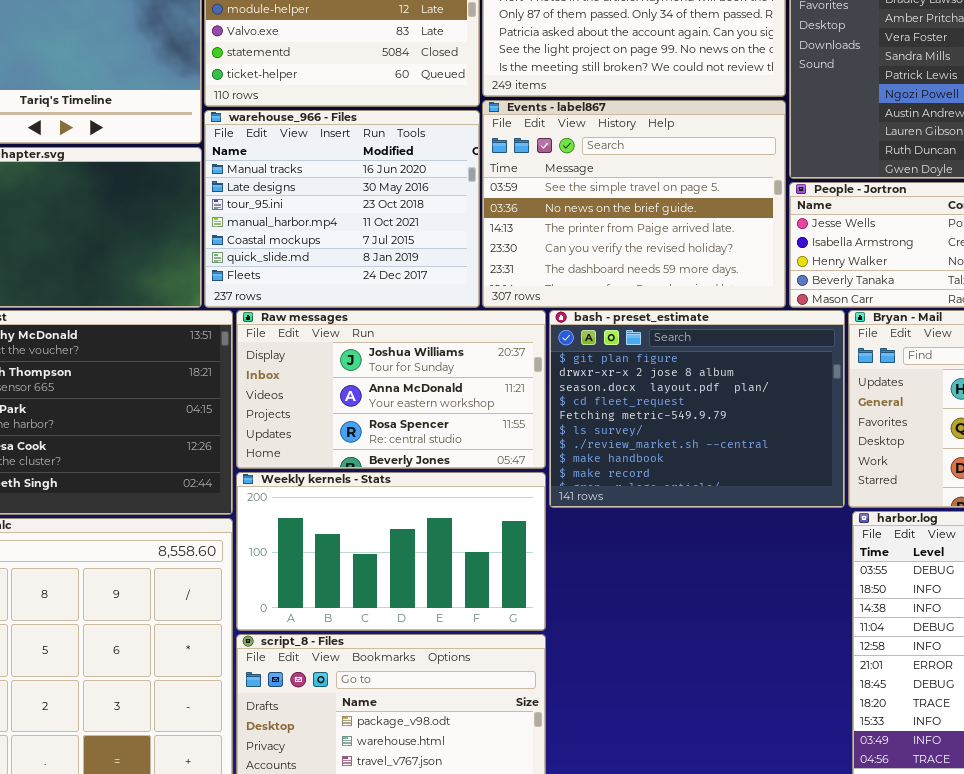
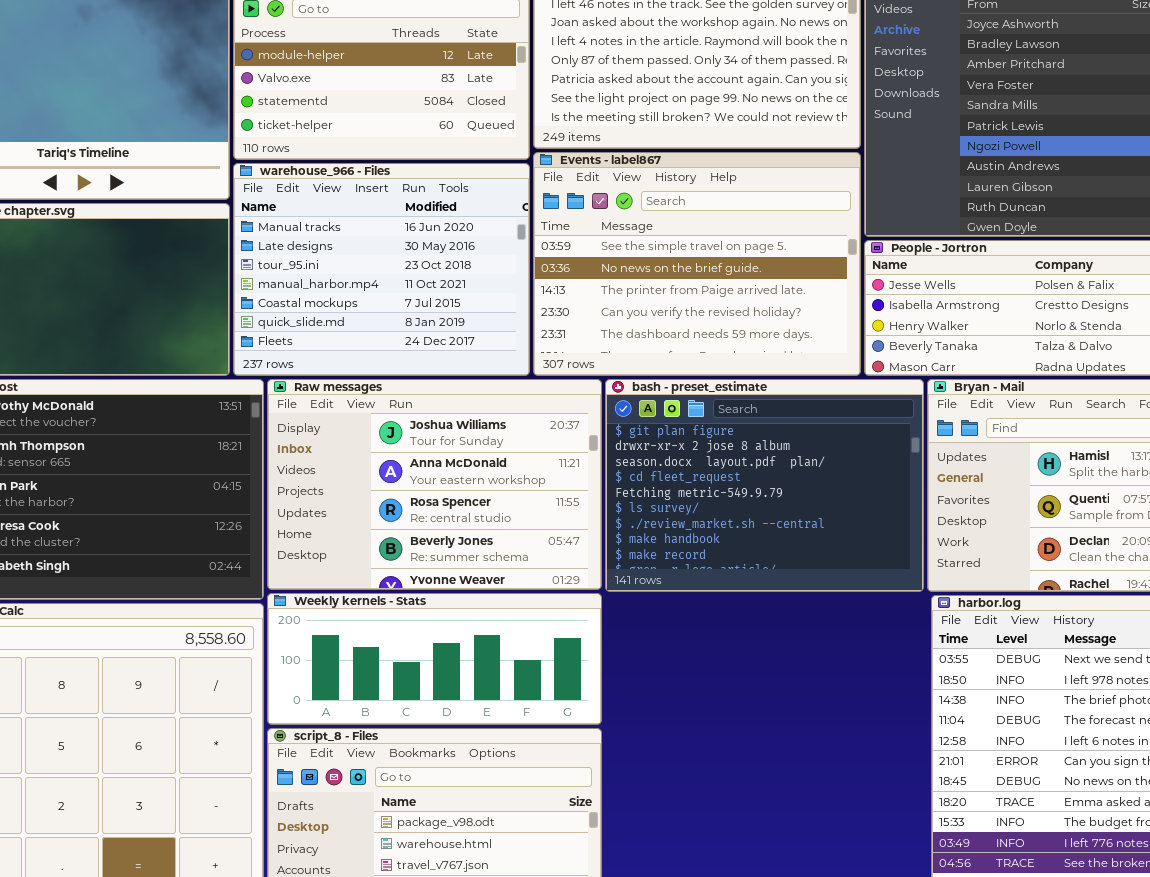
Raw messages: [236,310,546,469] -> [267,379,602,590], resized
Weekly kernels - Stats: [236,472,546,631] -> [267,593,602,725], resized

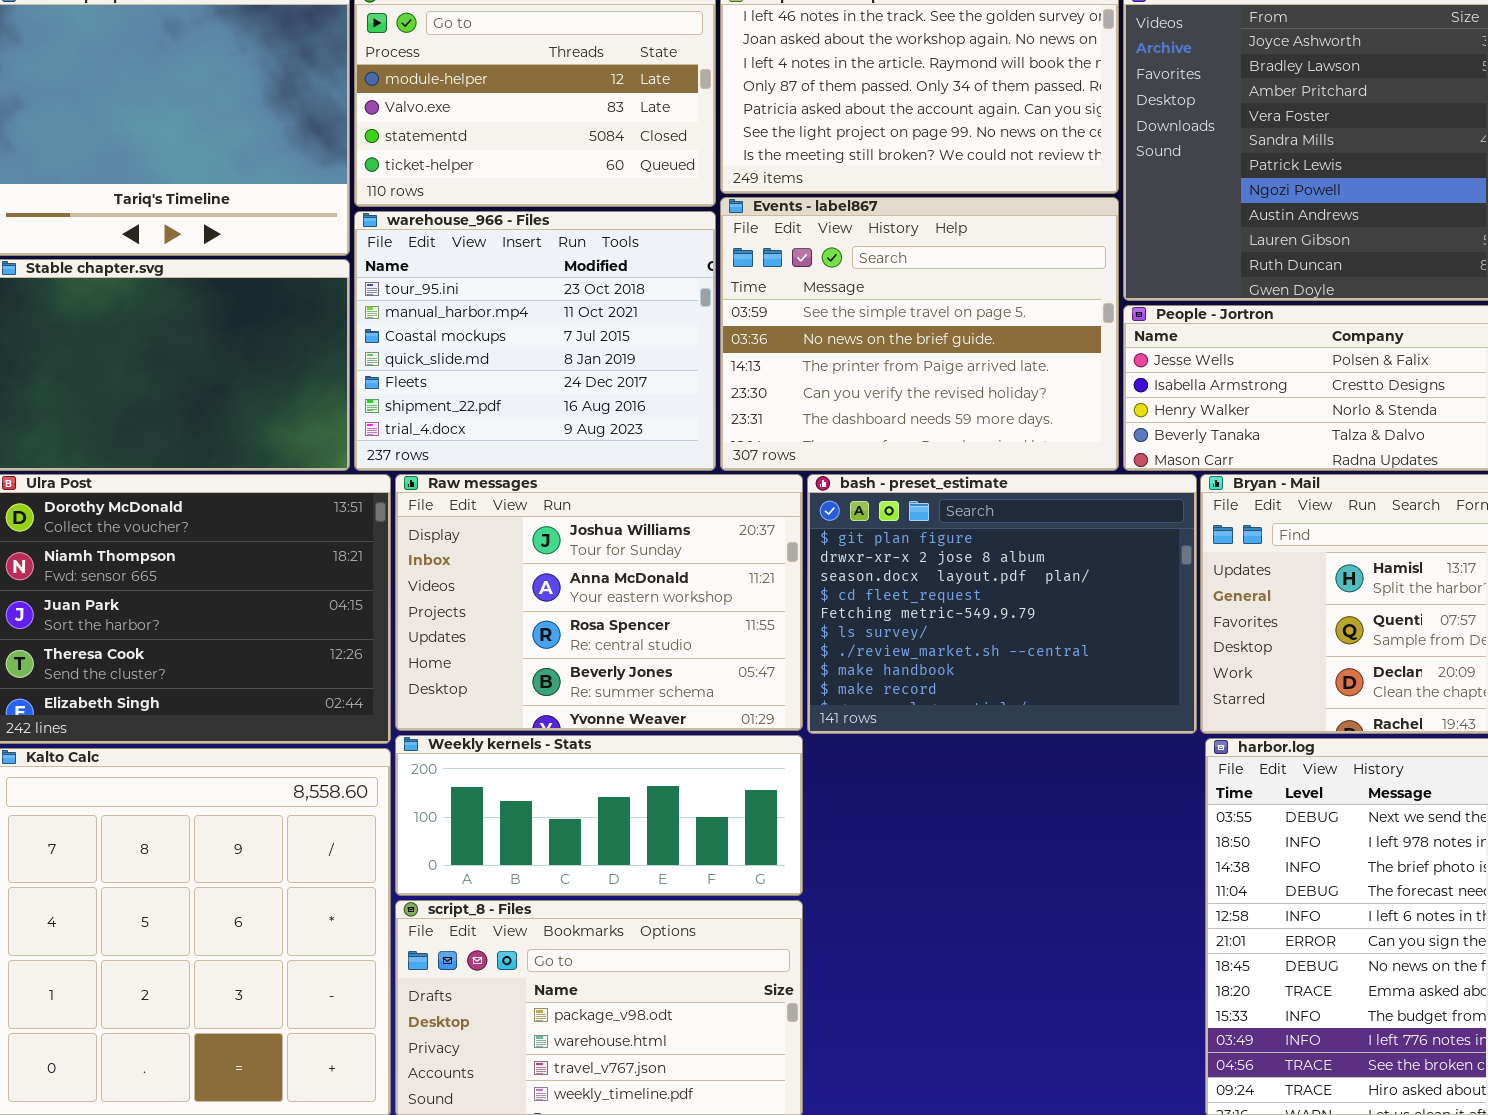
warehouse_966 - Files: [233,163,530,376] -> [354,211,716,471], scrolled down 2 rows

